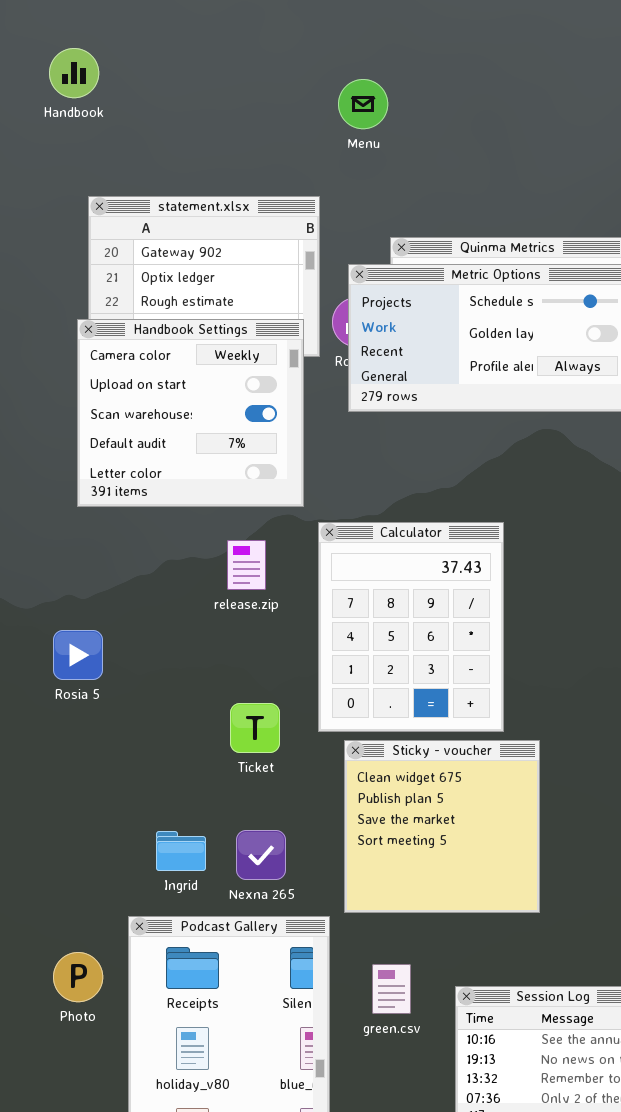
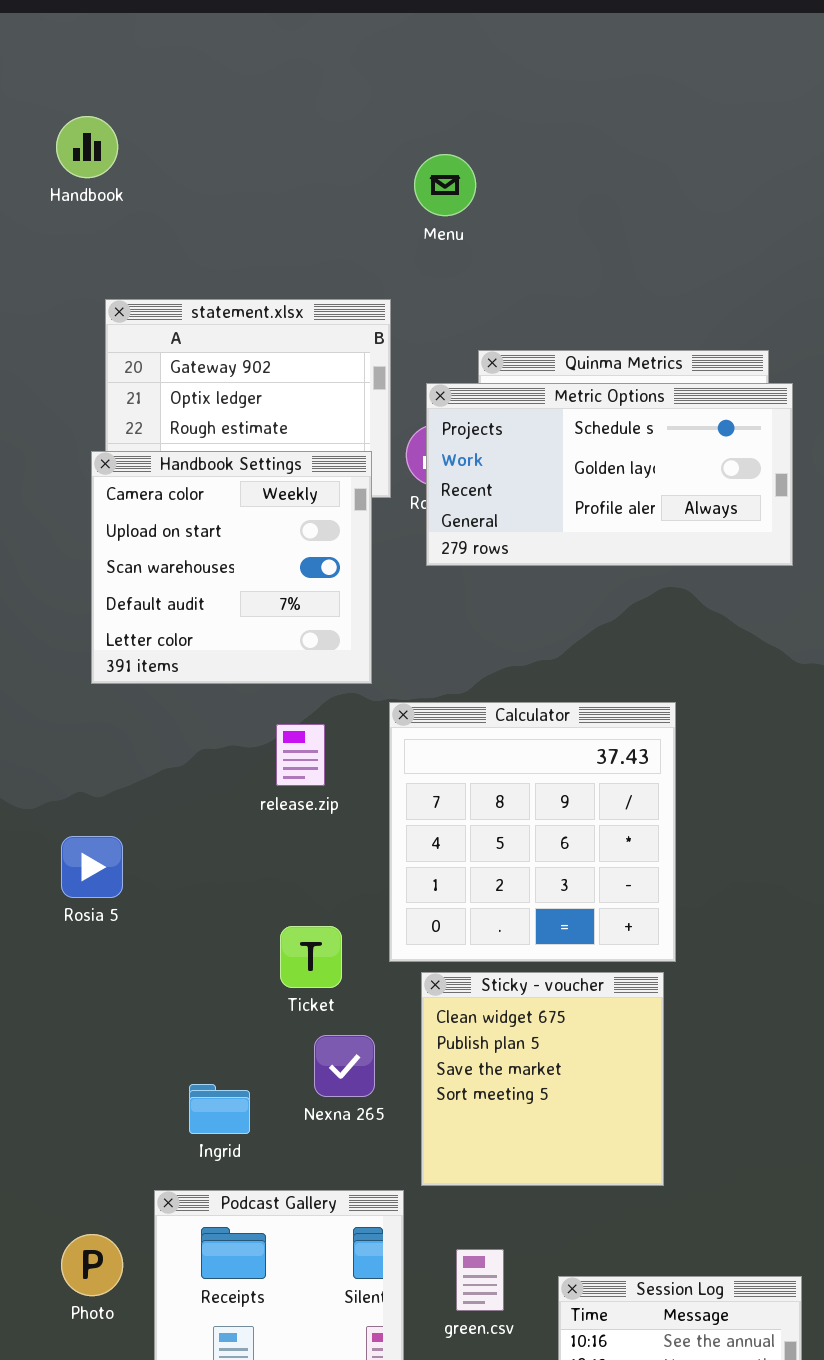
Calculator: [318,522,504,732] -> [389,702,676,962], resized
Nexna 265: [236,830,286,880] -> [314,1035,375,1097], moved

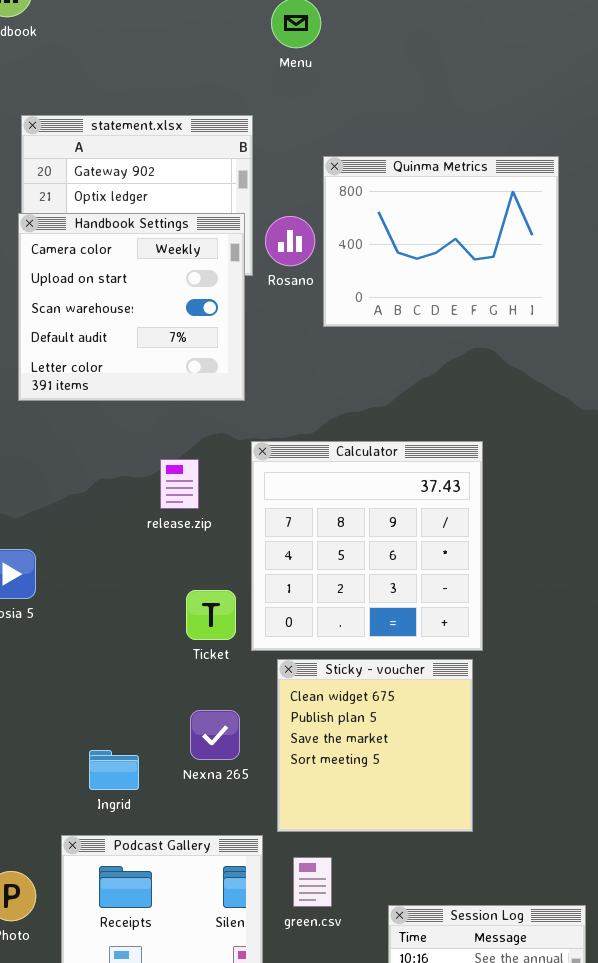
Metric Options: [426,383,793,566] -> none, closed
Handbook Settings: [91,451,372,684] -> [18,213,245,401], moved
Ticket: [280,926,342,988] -> [186,590,236,640], moved
green.csv: [456,1249,504,1311] -> [293,857,332,907], moved

